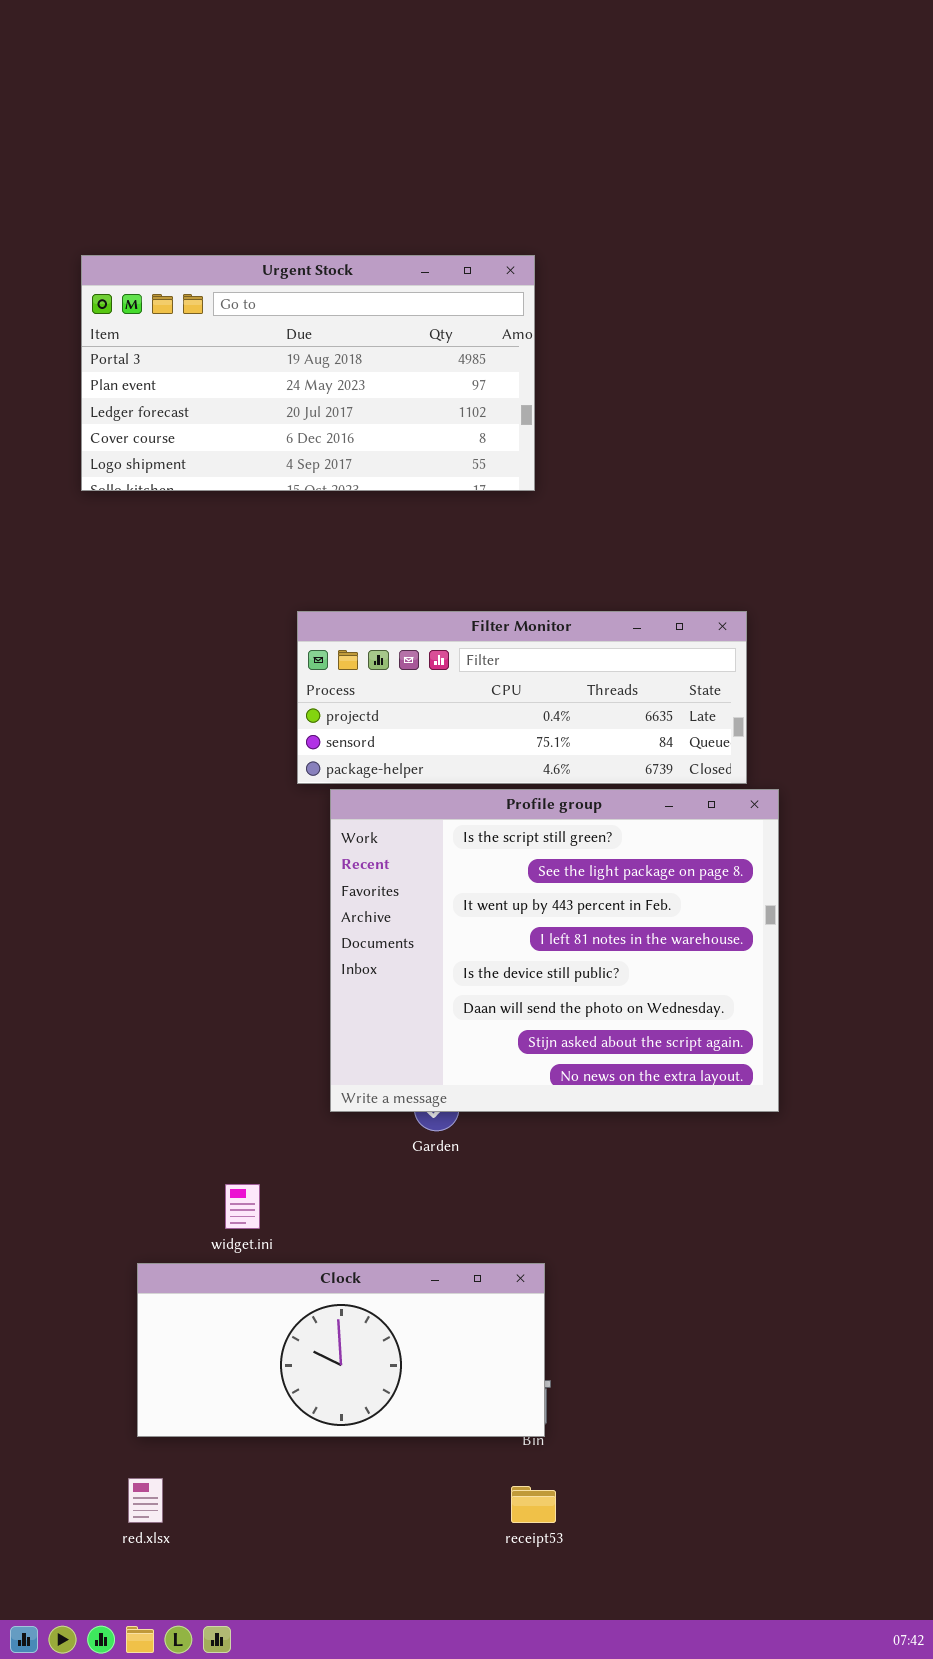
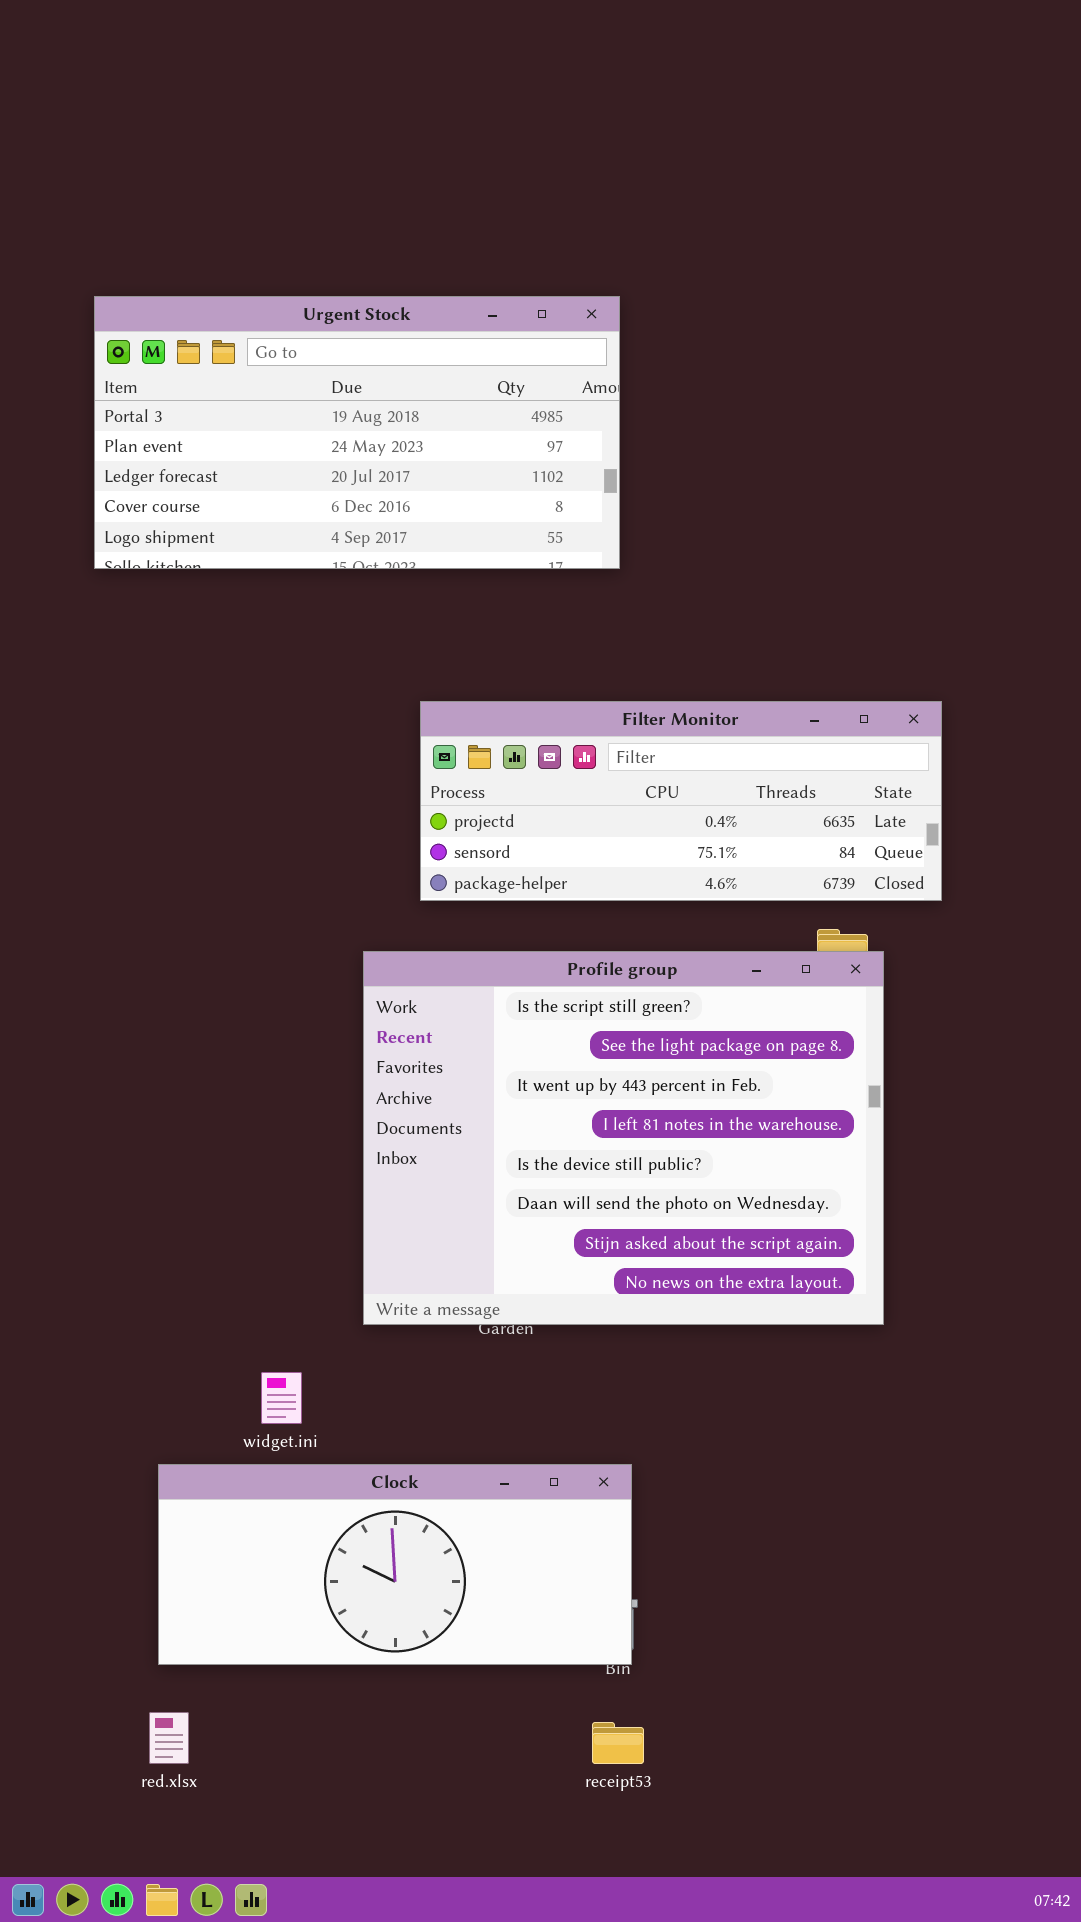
Filter Monitor: [297,611,747,784] -> [420,701,942,901], moved
Profile group: [330,789,779,1112] -> [363,951,884,1325], moved

